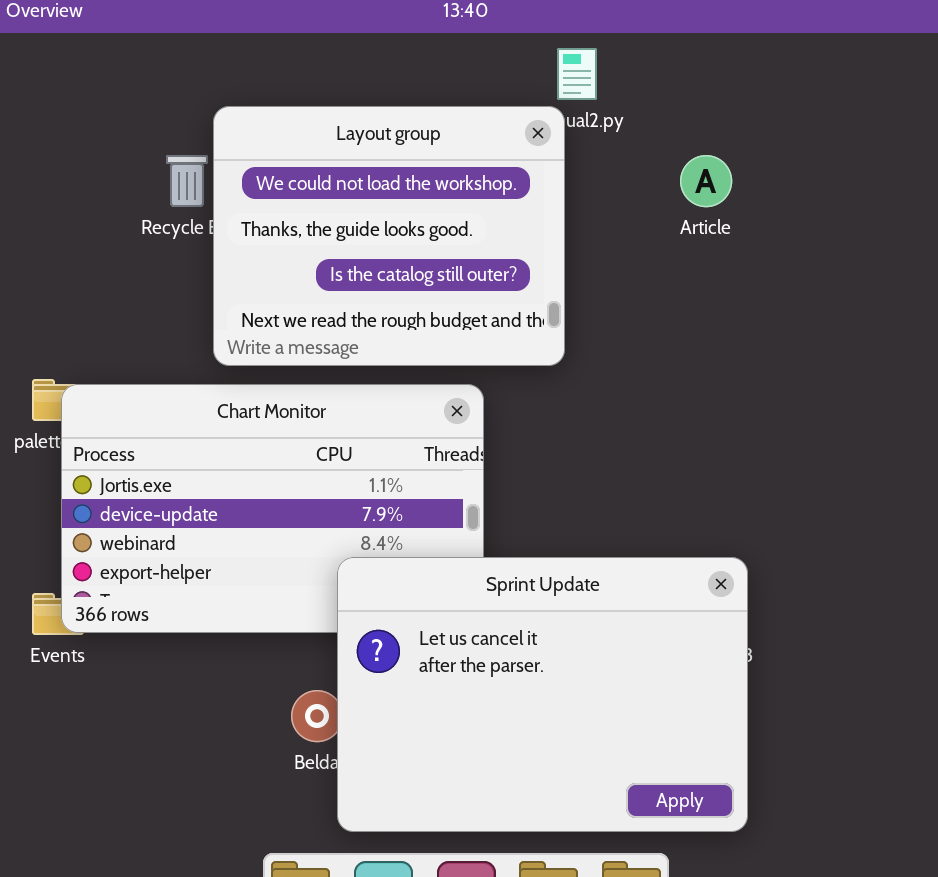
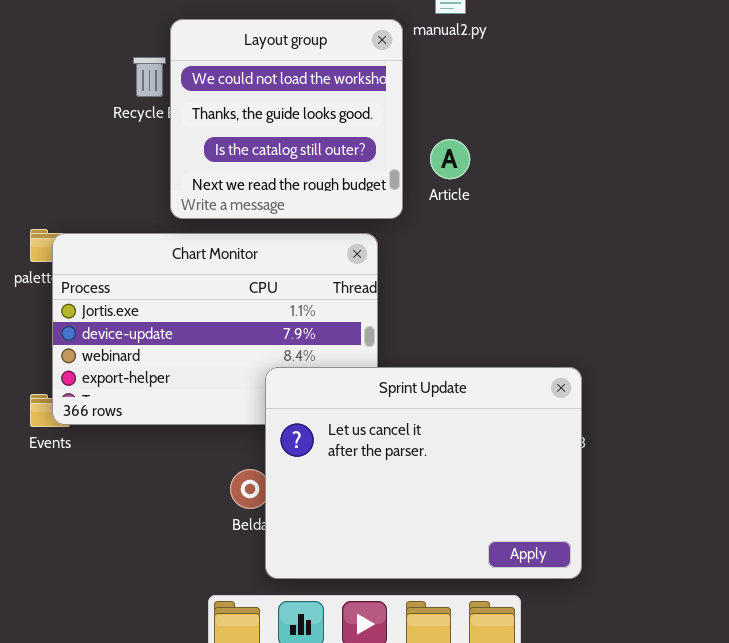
Layout group: [213,106,565,366] -> [170,19,403,219], resized
Article: [680,155,732,207] -> [430,139,470,179], moved

